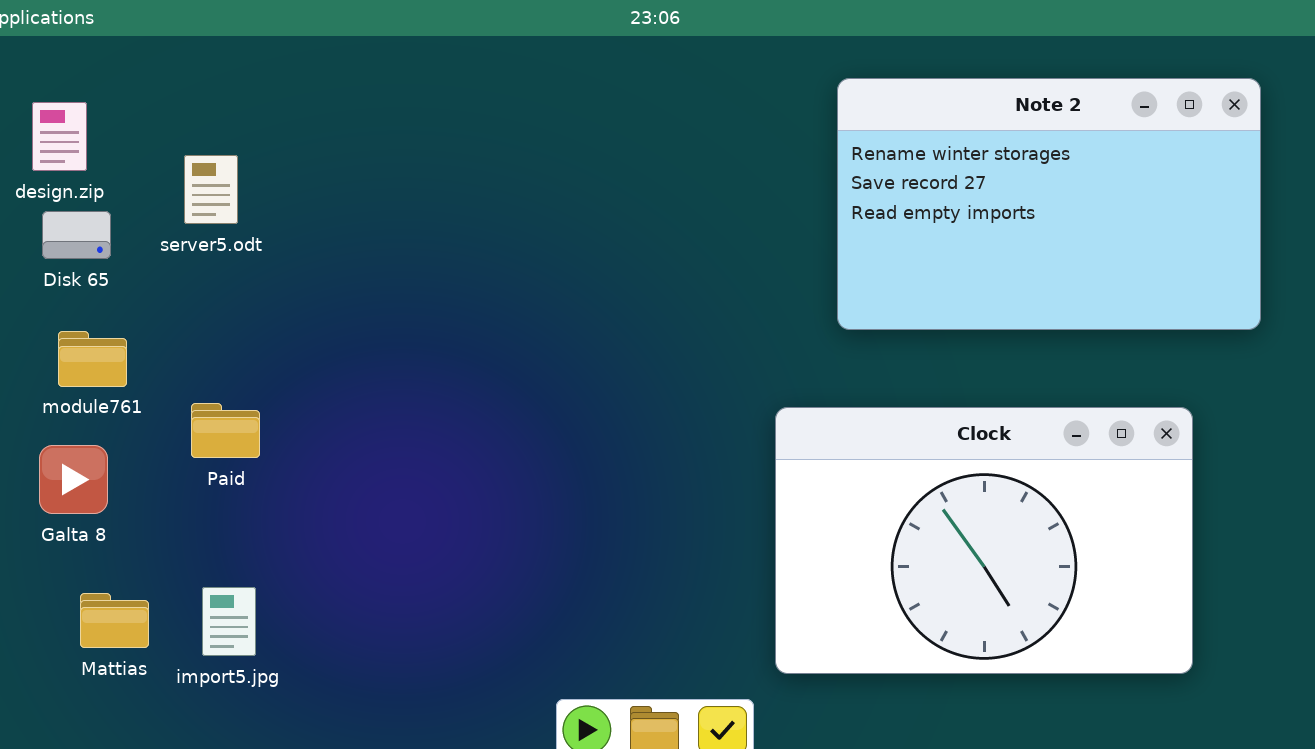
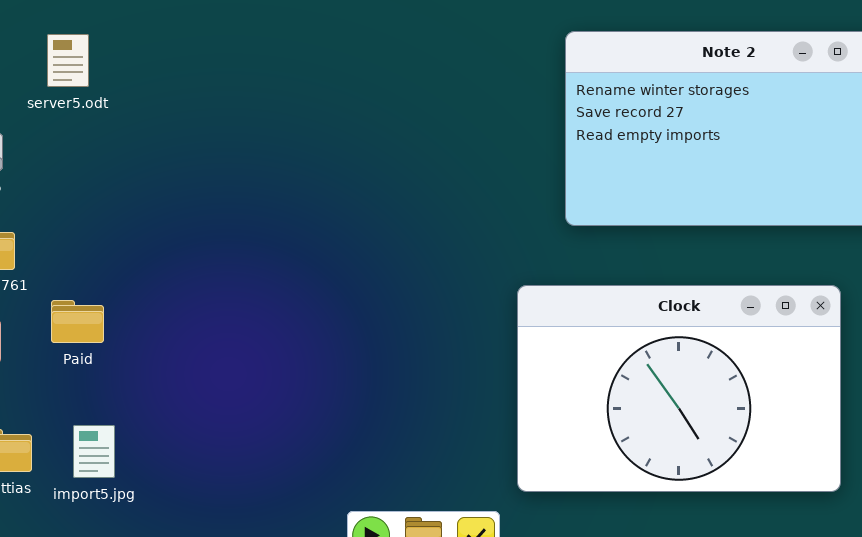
server5.odt: [184,155,238,224] -> [47,34,89,87], moved
Paid: [191,403,260,458] -> [51,300,104,343], moved

